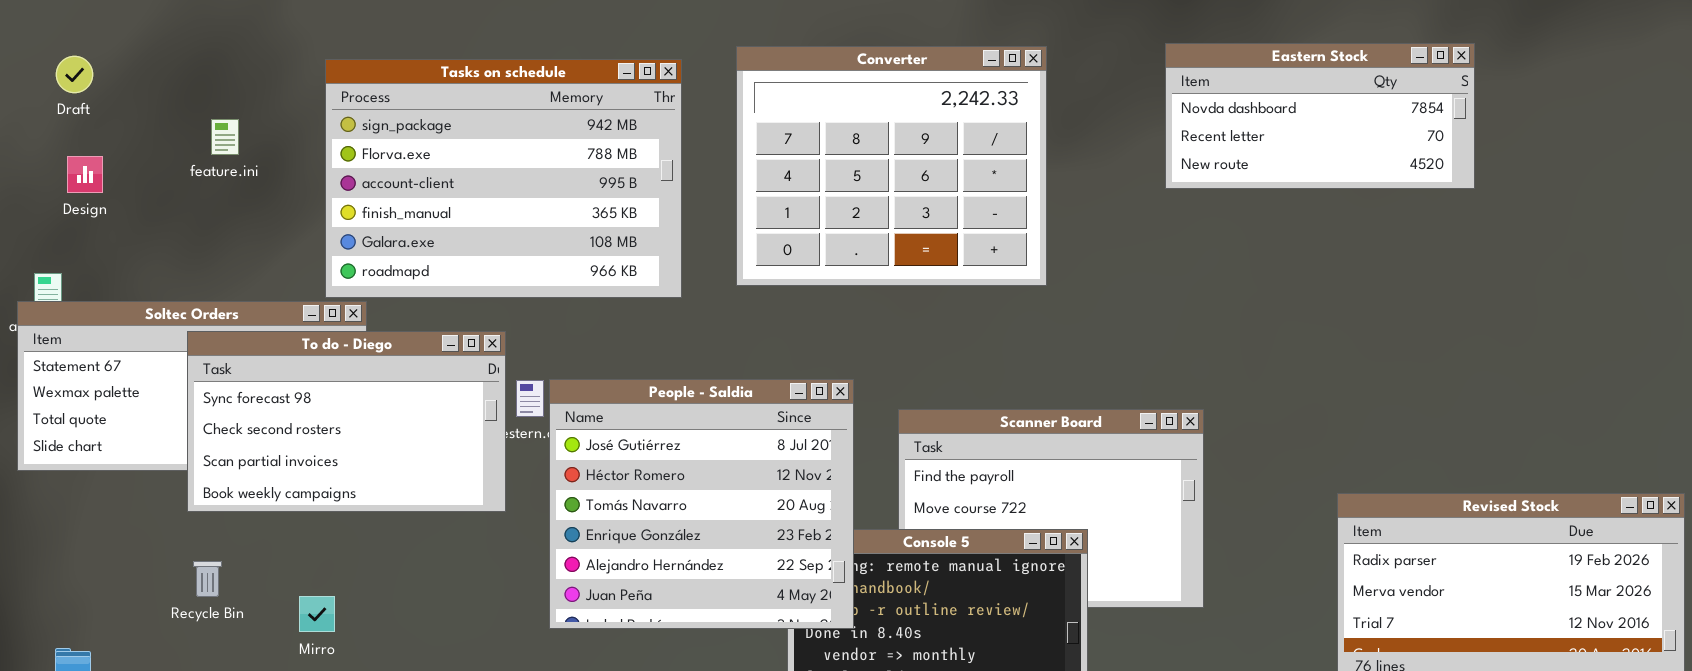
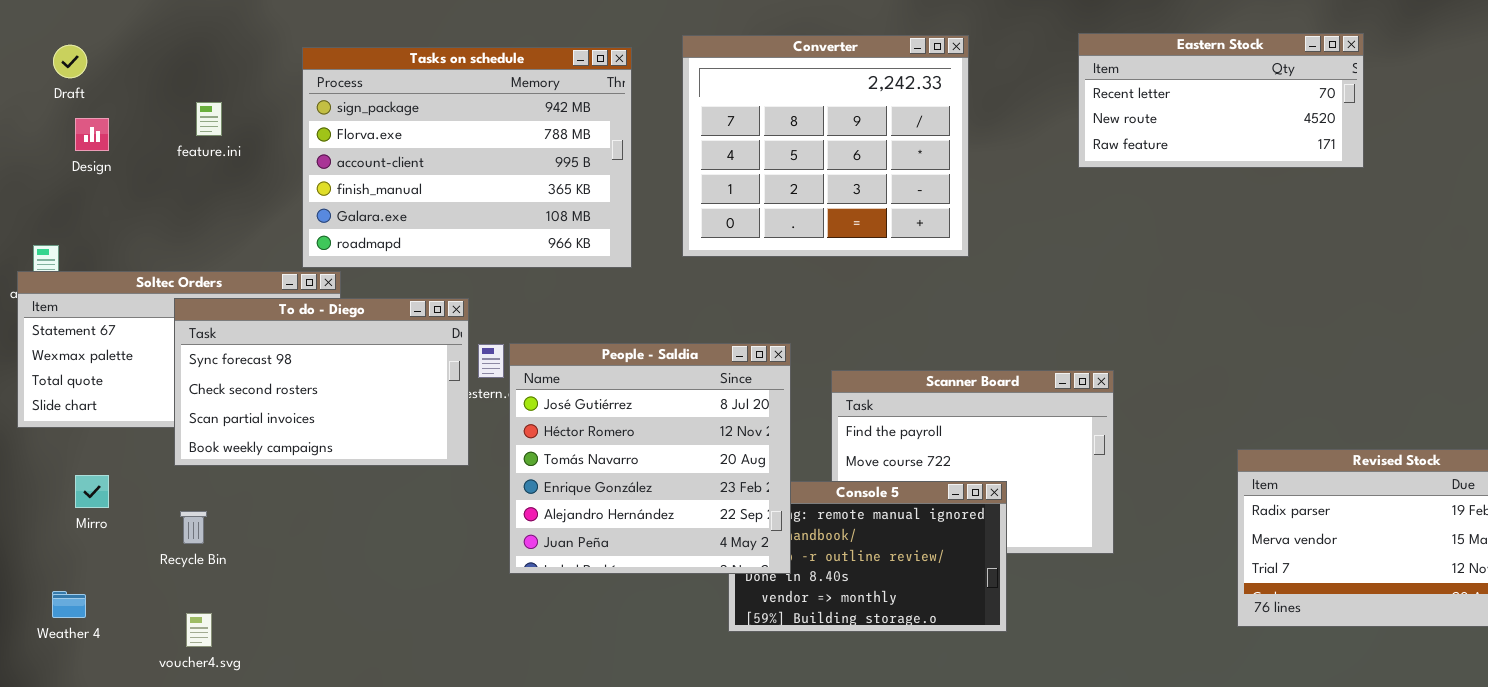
Eastern Stock: [1165,43,1475,189] -> [1078,33,1364,168], scrolled down 1 row
Design: [67,156,103,193] -> [75,118,109,151], moved
Mirro: [299,596,335,632] -> [75,475,109,508], moved

